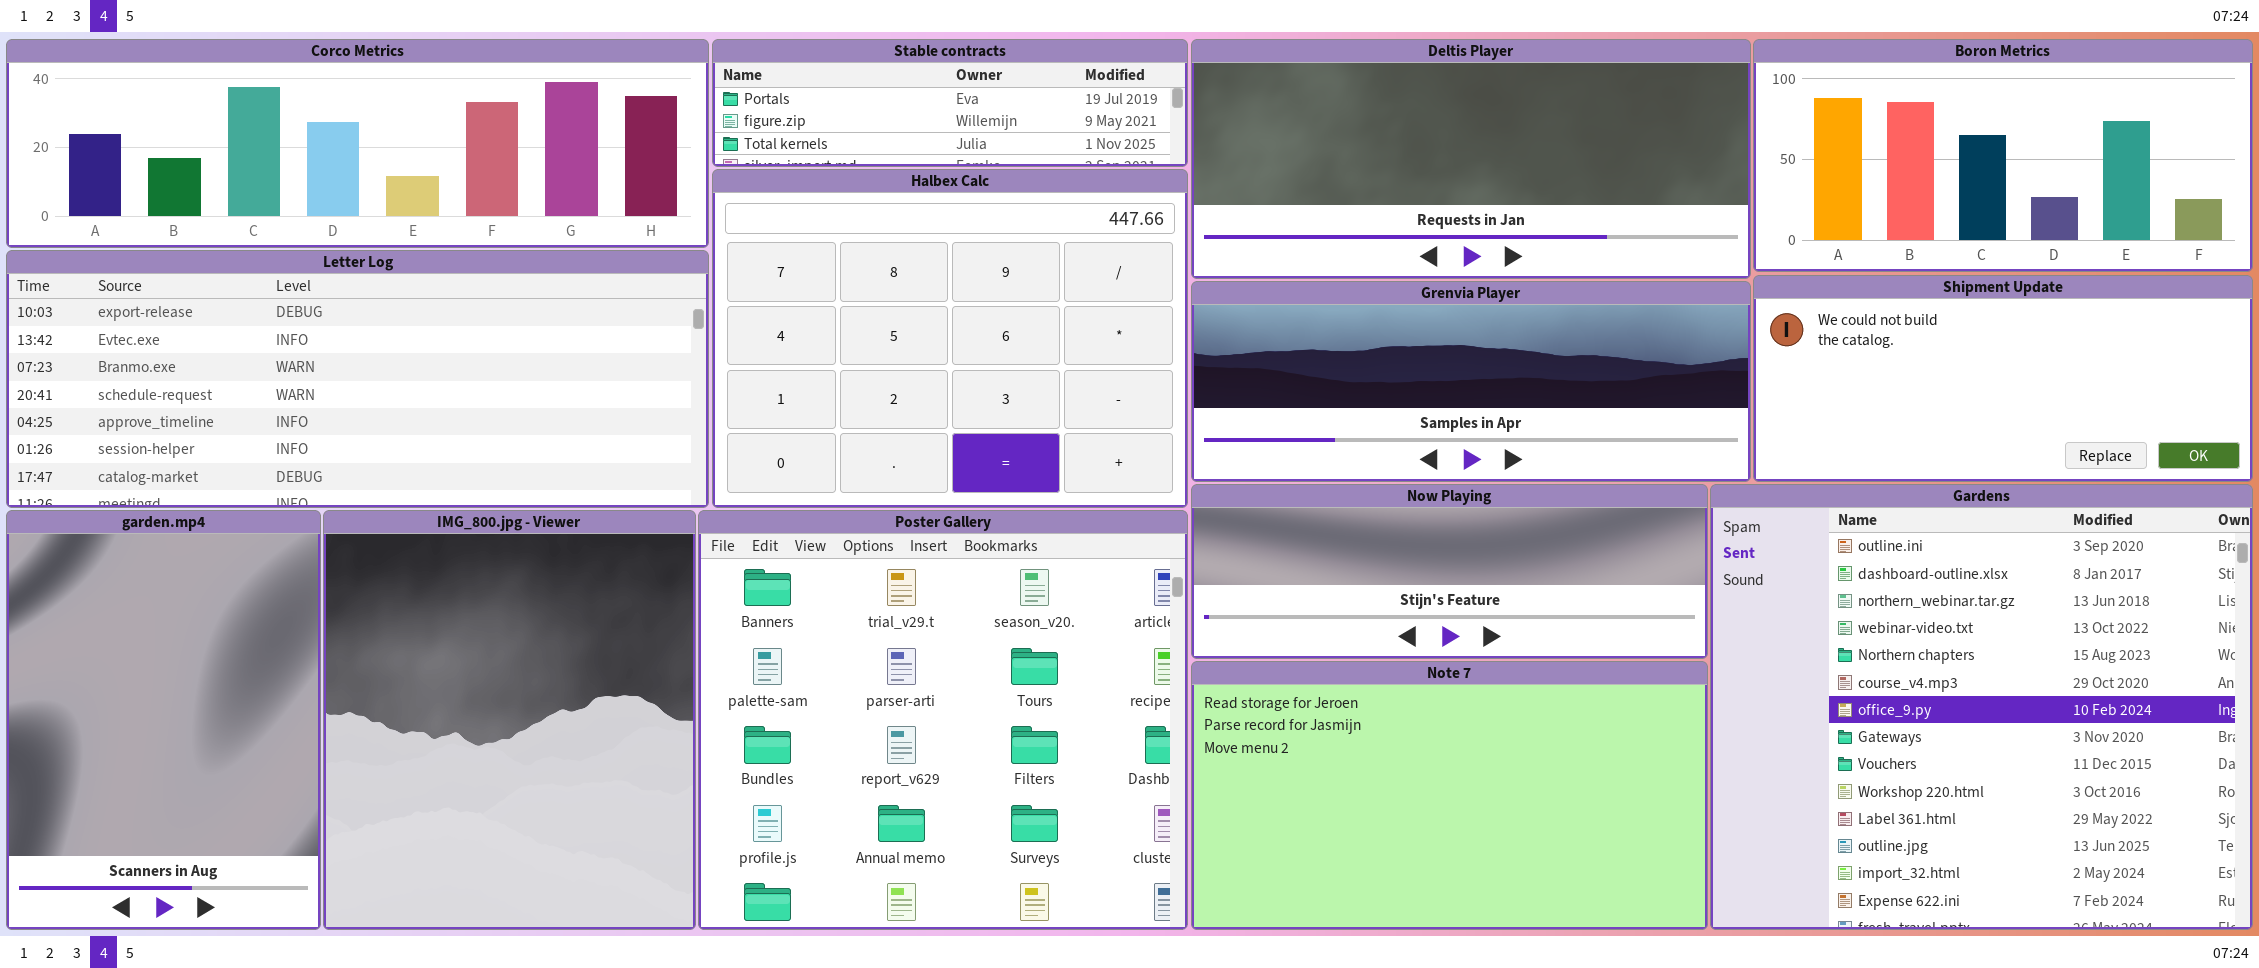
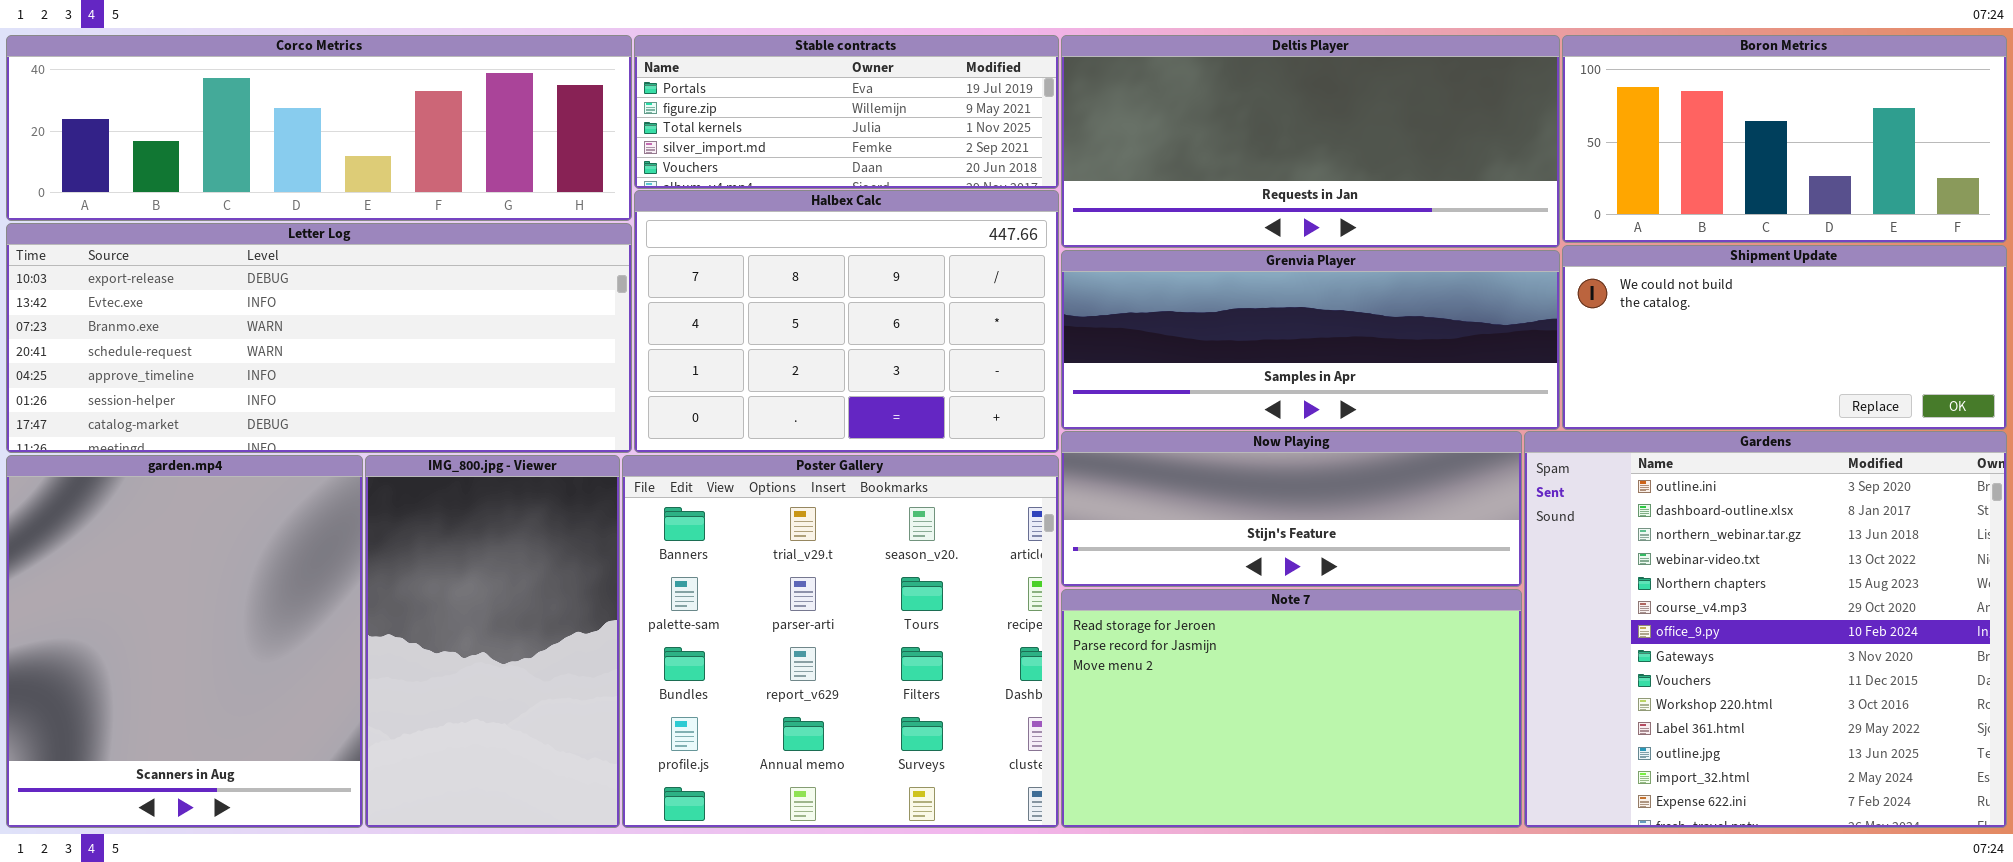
Stable contracts: [712,39,1188,167] -> [634,35,1059,189], resized
Halbex Calc: [712,169,1188,508] -> [634,190,1059,453], resized
garden.mp4: [6,510,321,930] -> [6,455,363,828], resized
IMG_800.jpg - Viewer: [323,510,696,930] -> [365,455,620,828], resized

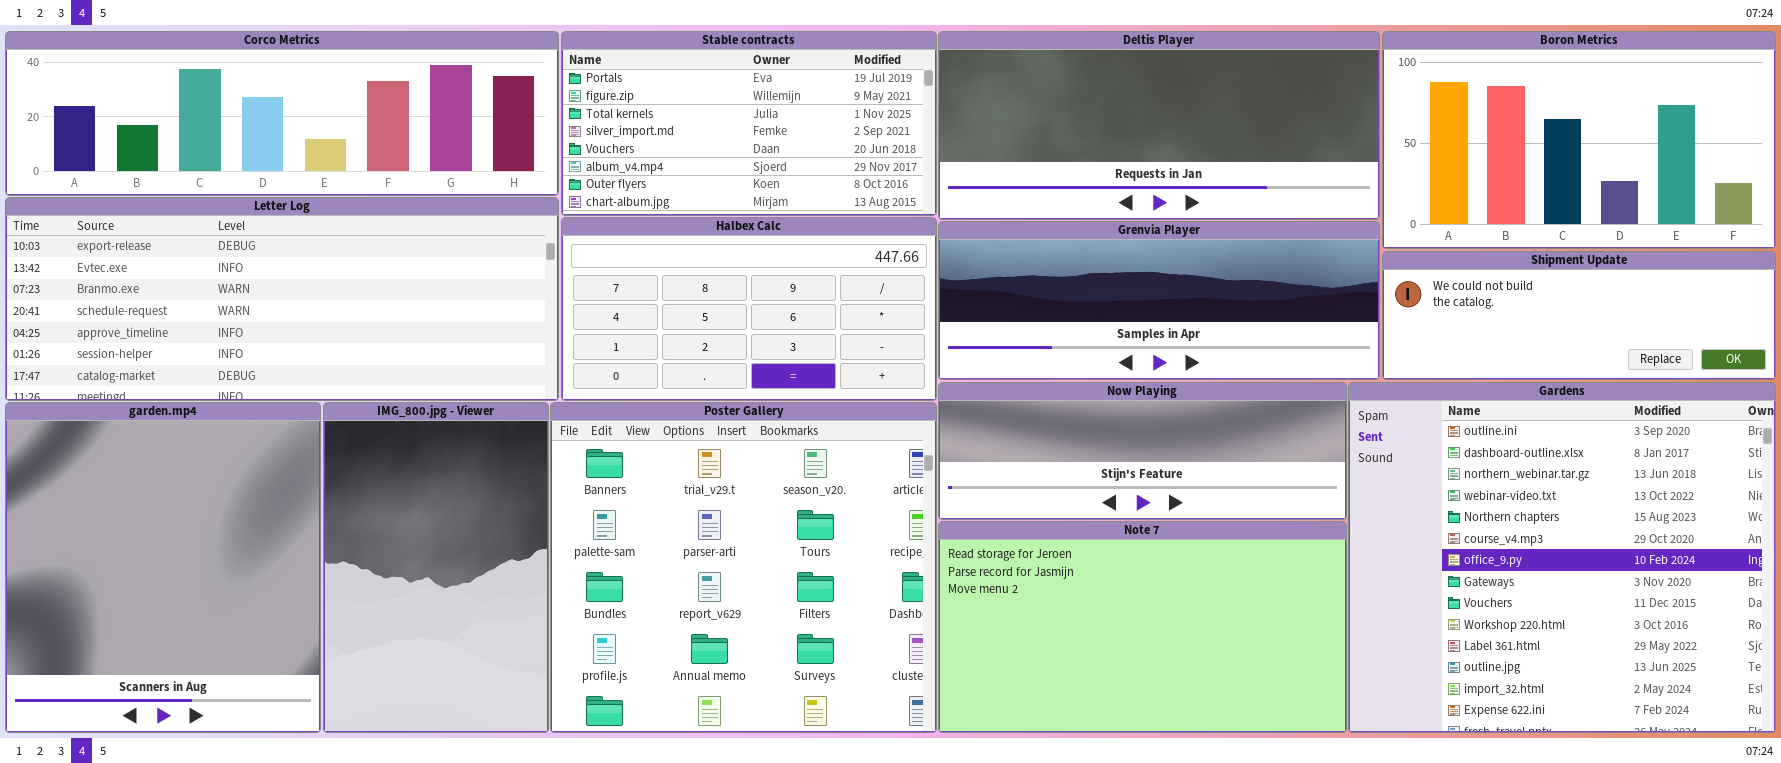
Stable contracts: [634,35,1059,189] -> [561,31,937,216], resized
Boron Metrics: [1562,35,2007,243] -> [1382,31,1776,249], resized
Halbex Calc: [634,190,1059,453] -> [561,217,937,401], resized
Shipment Update: [1562,245,2007,430] -> [1382,251,1776,380], resized

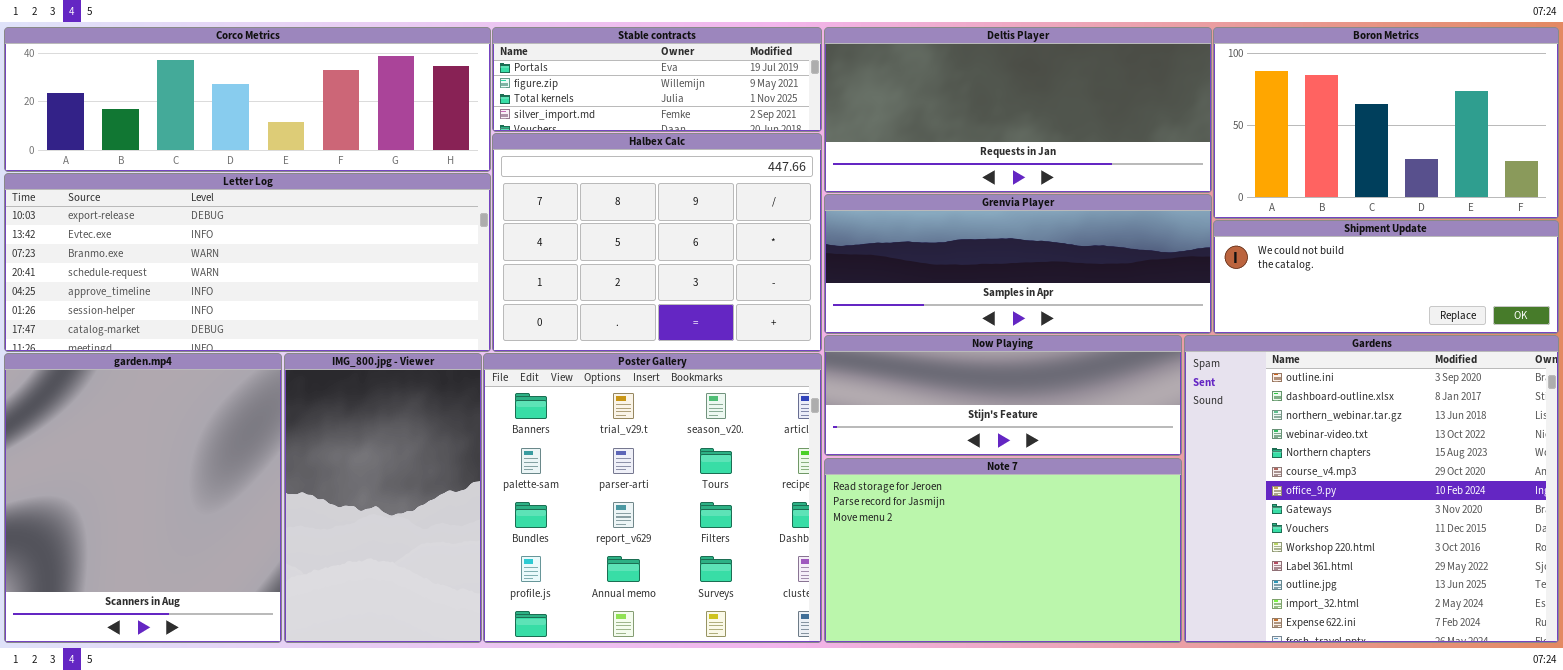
Stable contracts: [561,31,937,216] -> [492,27,822,132], resized
Halbex Calc: [561,217,937,401] -> [492,133,822,352], resized

